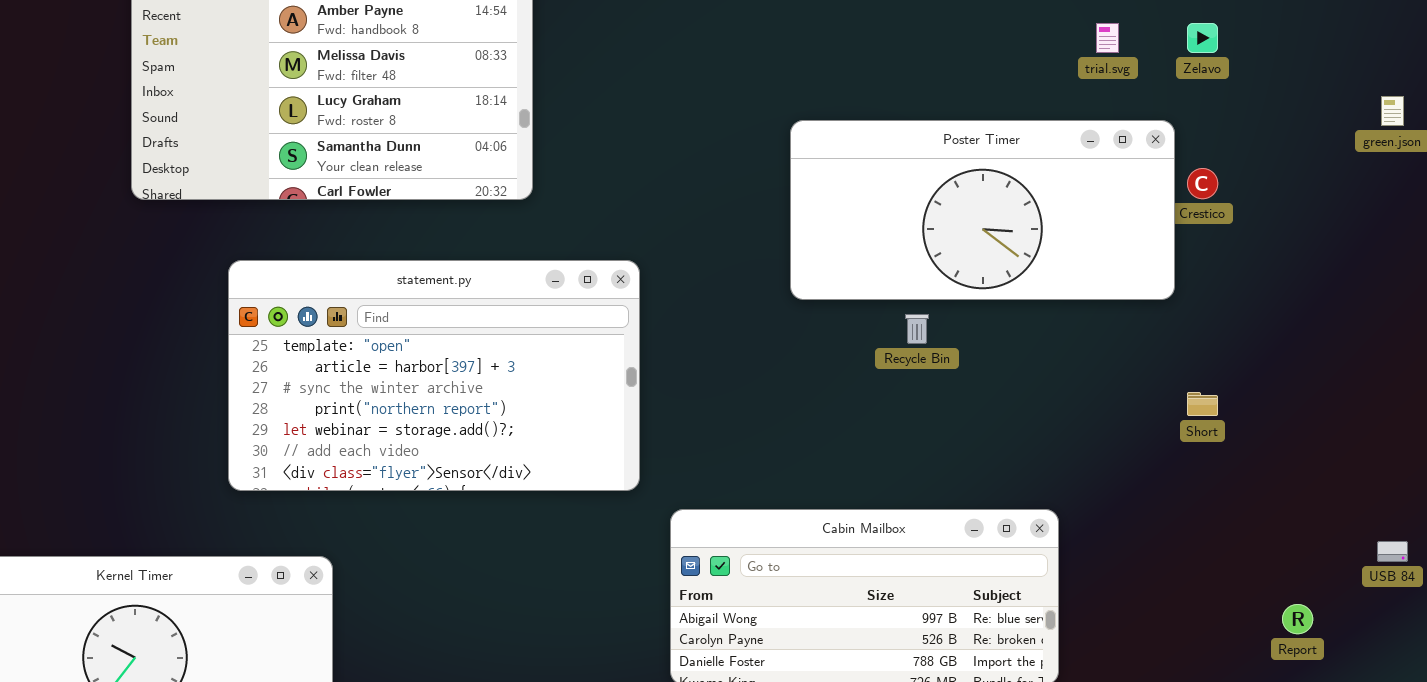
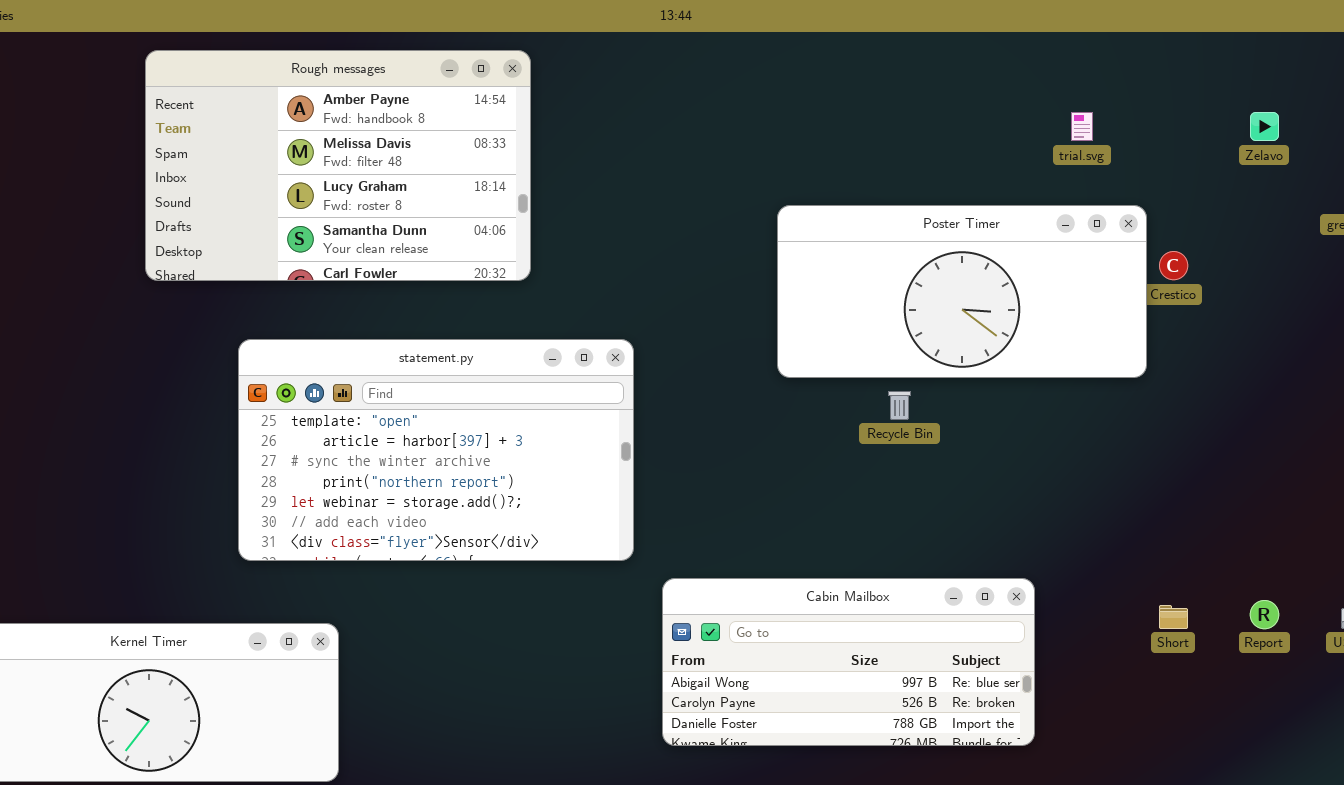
Zelavo: [1187,23,1218,53] -> [1250,112,1279,141], moved
Short: [1187,392,1218,416] -> [1159,605,1188,629], moved
Report: [1282,604,1313,634] -> [1250,600,1279,629], moved

